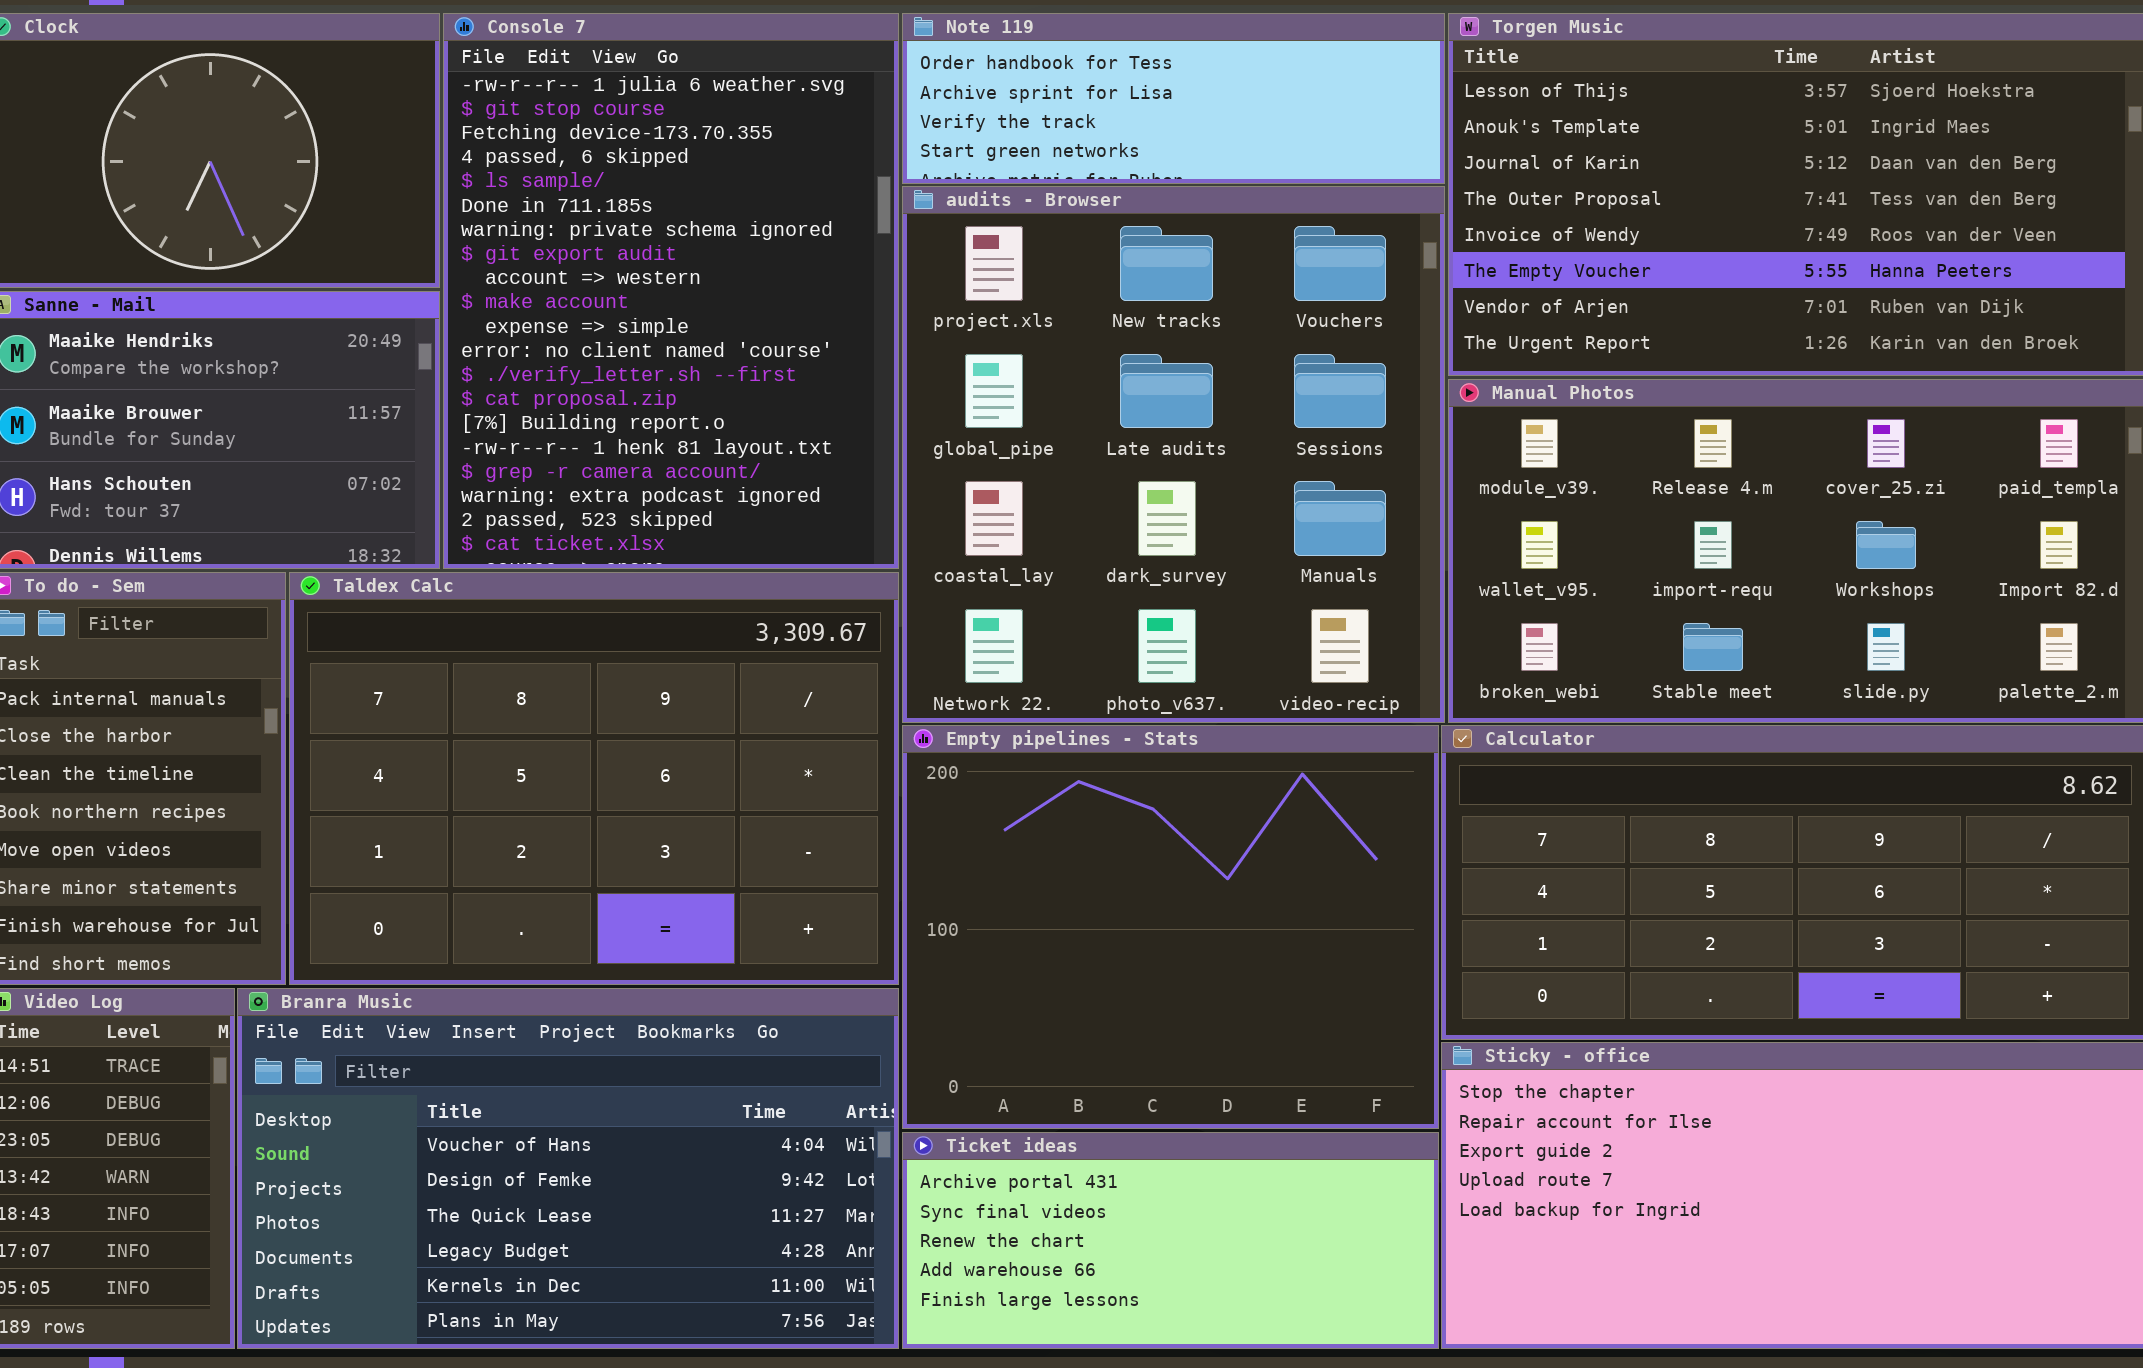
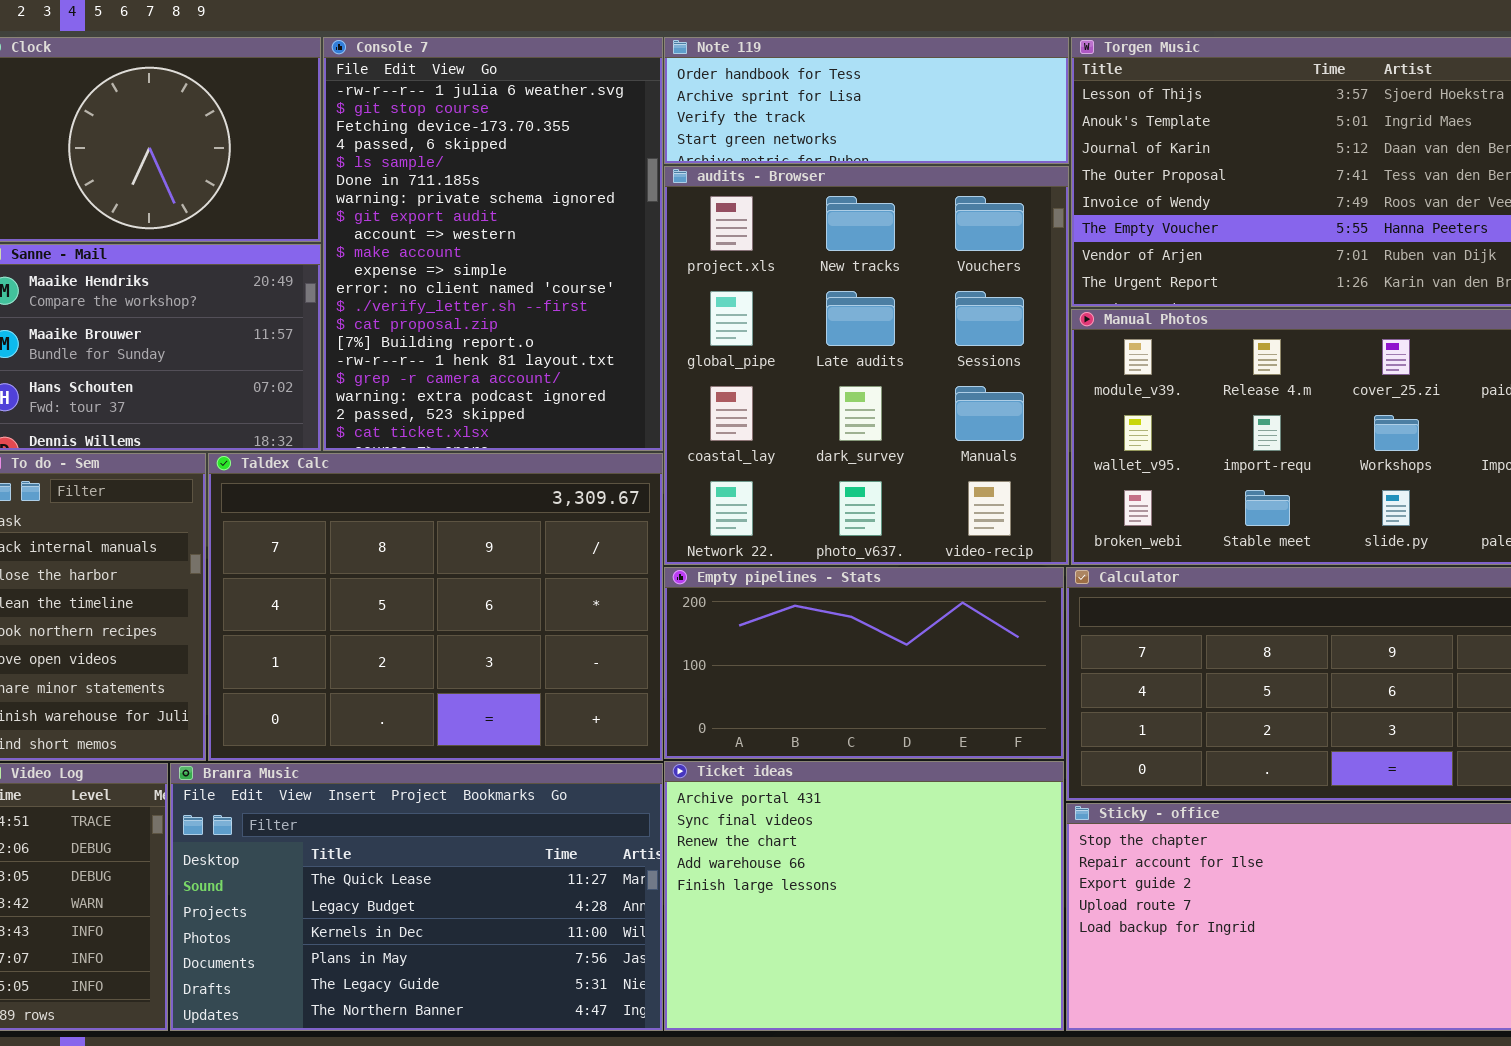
Empty pipelines - Stats: [902,725,1439,1129] -> [664,567,1064,759], resized
Branra Music: [237,988,899,1349] -> [170,763,663,1031], scrolled down 2 rows
Ticket ideas: [902,1132,1439,1349] -> [664,761,1064,1031], resized

